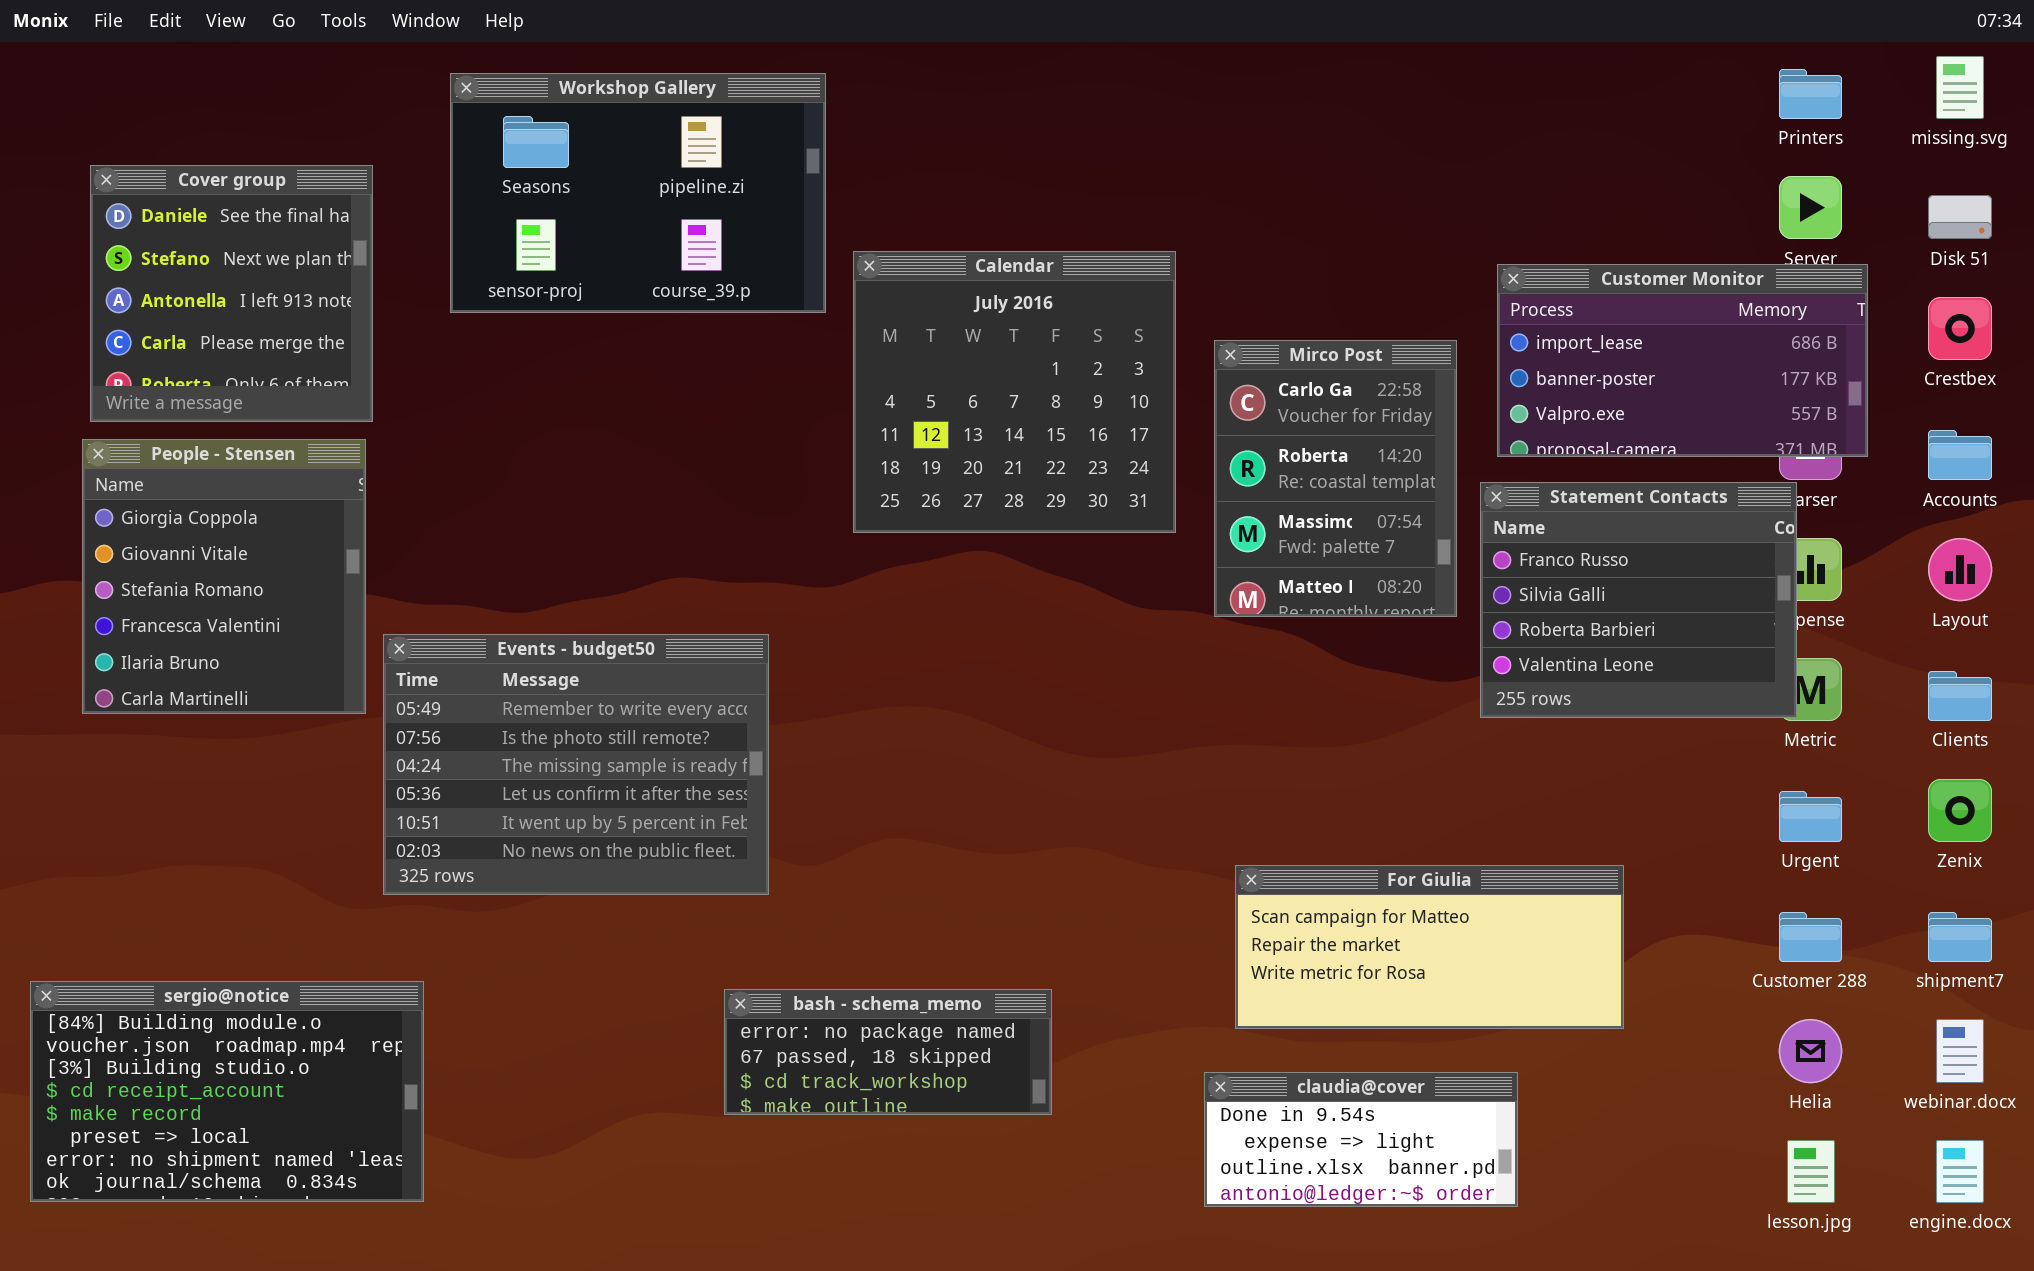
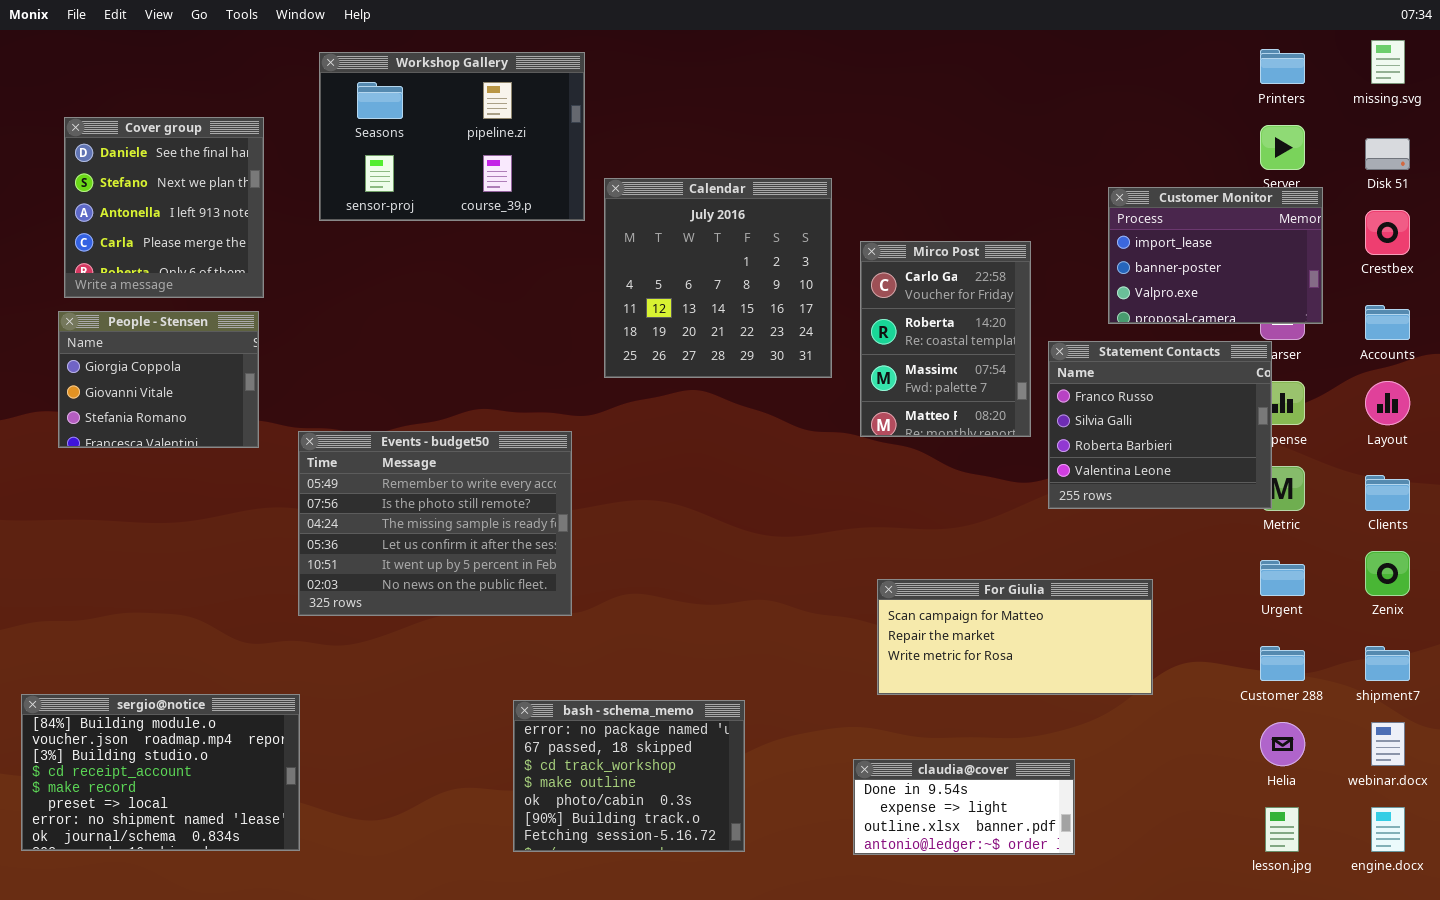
Customer Monitor: [1497,264,1868,457] -> [1108,187,1323,324], resized
People - Stensen: [82,439,366,714] -> [58,311,259,448], resized
Events - budget50: [383,634,769,895] -> [298,431,572,616], moved
For Giulia: [1235,865,1624,1029] -> [877,579,1153,695], moved
bash - schema_memo: [724,989,1052,1115] -> [513,700,745,852], resized

